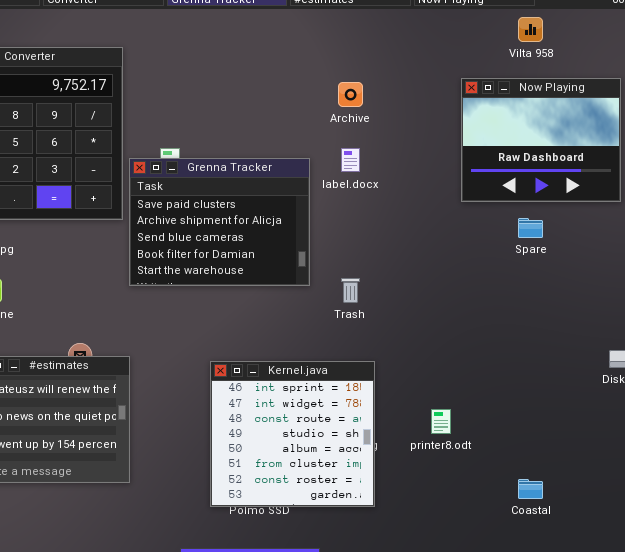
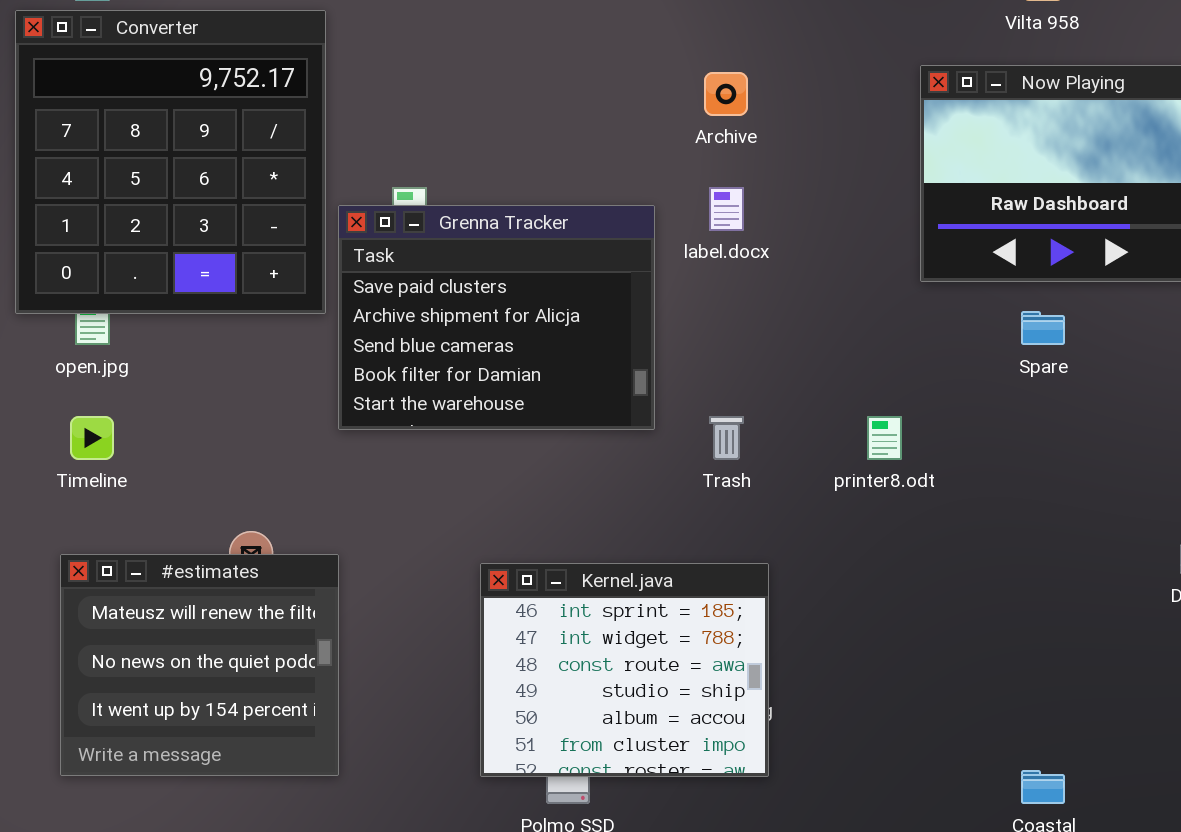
Kernel.java: [210,361,375,507] -> [480,563,769,777], resized
printer8.odt: [431,409,451,434] -> [867,416,902,460], moved

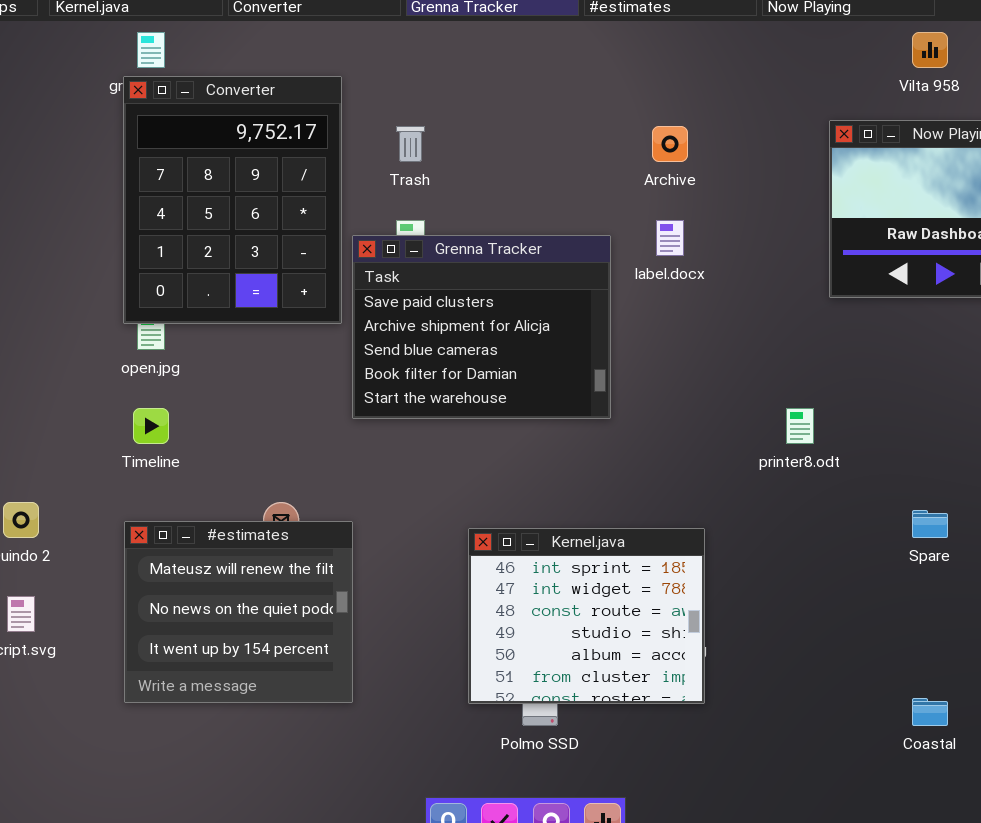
Converter: [15,10,326,314] -> [123,76,342,324], resized
Spare: [1021,311,1065,345] -> [912,510,948,538], moved
Trash: [709,416,744,460] -> [396,126,425,162], moved

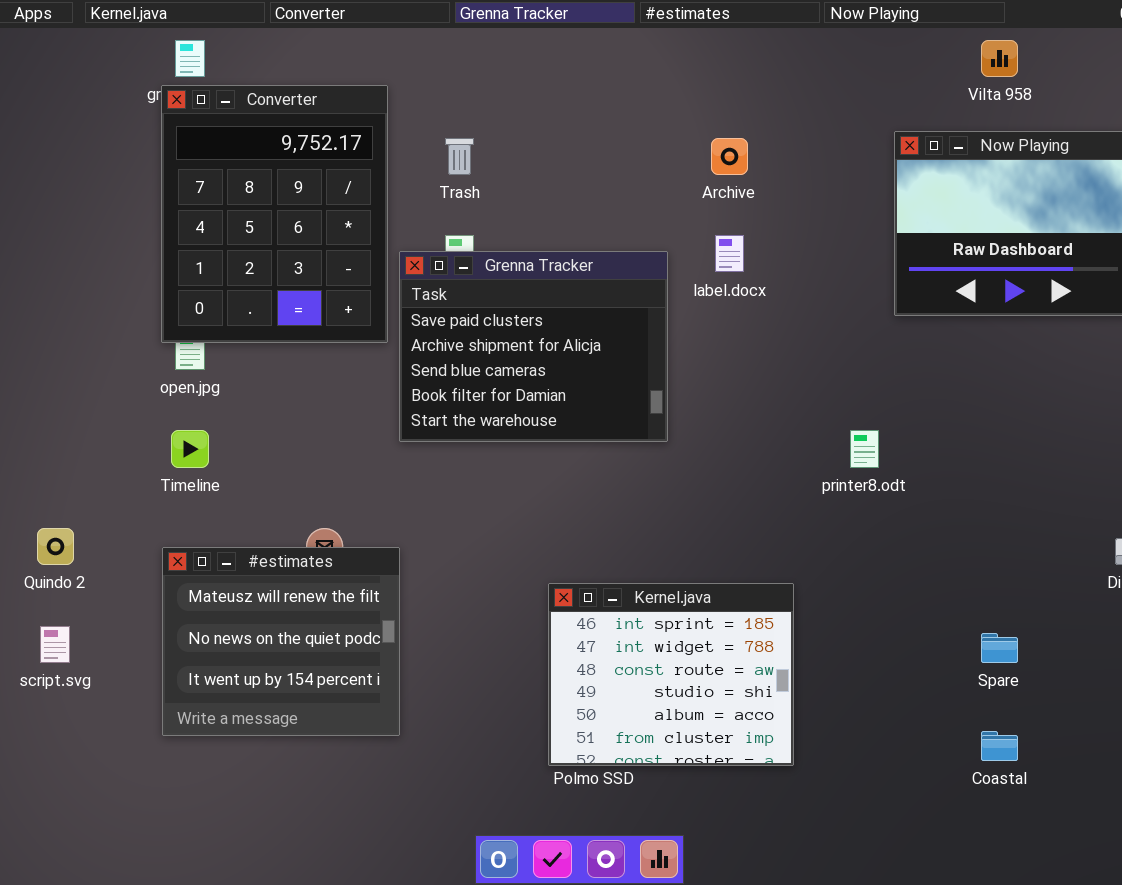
Spare: [912,510,948,538] -> [981,633,1018,663], moved
Kernel.java: [468,528,705,704] -> [548,583,794,766], moved

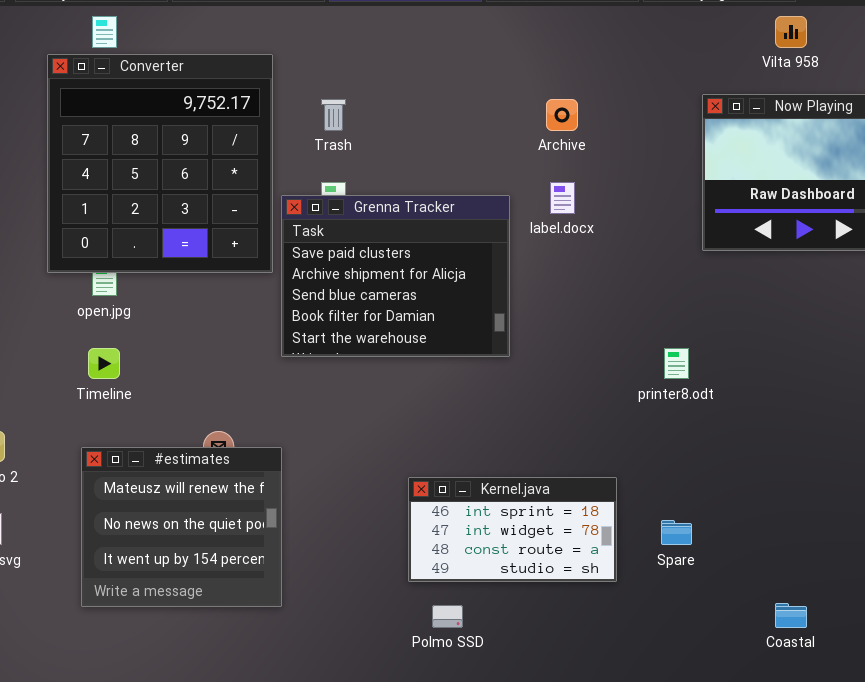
Converter: [161,85,388,343] -> [47,54,273,273], resized
Kernel.java: [548,583,794,766] -> [408,477,617,582], resized
Spare: [981,633,1018,663] -> [661,520,692,545], moved

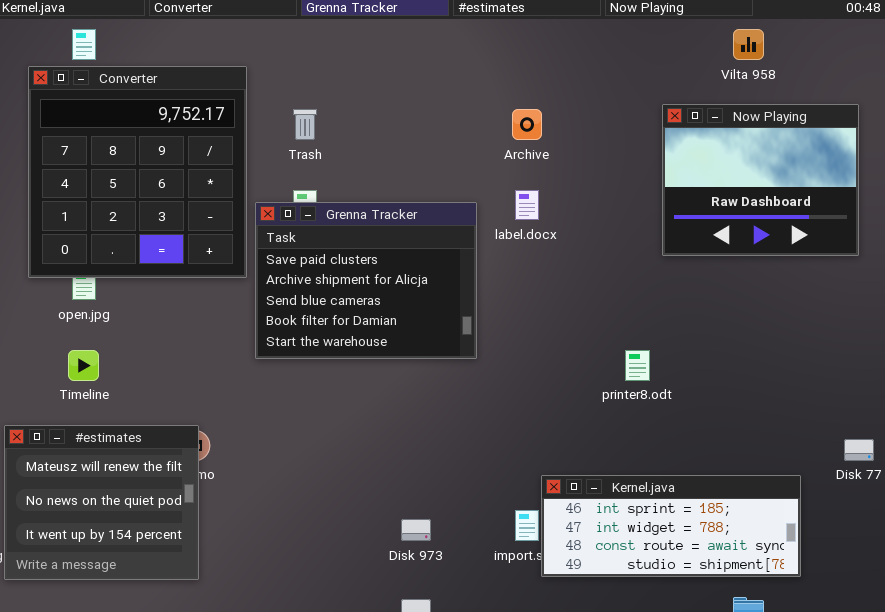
#estimates: [81,447,282,607] -> [4,425,199,580], moved
Kernel.java: [408,477,617,582] -> [541,475,801,577], moved, resized

